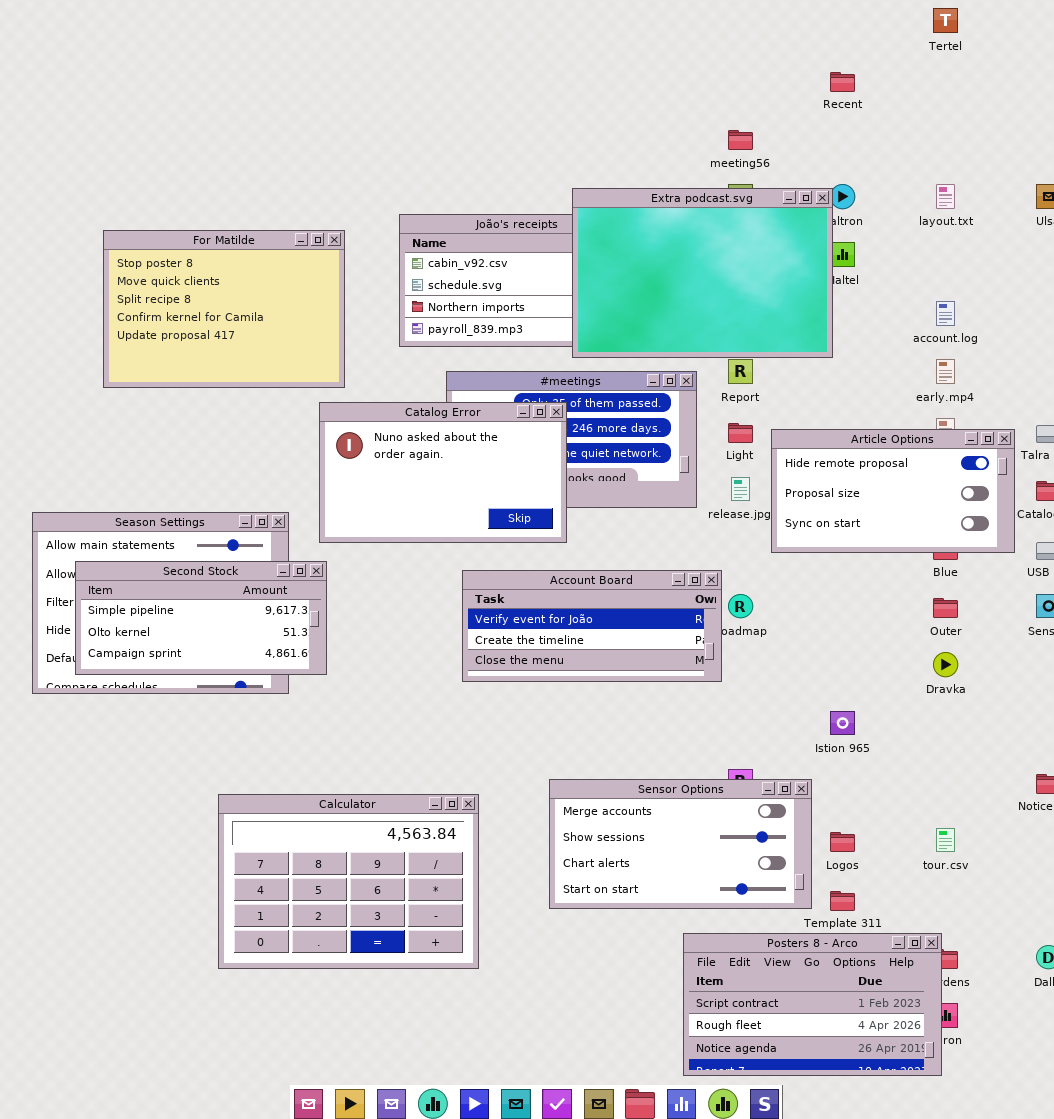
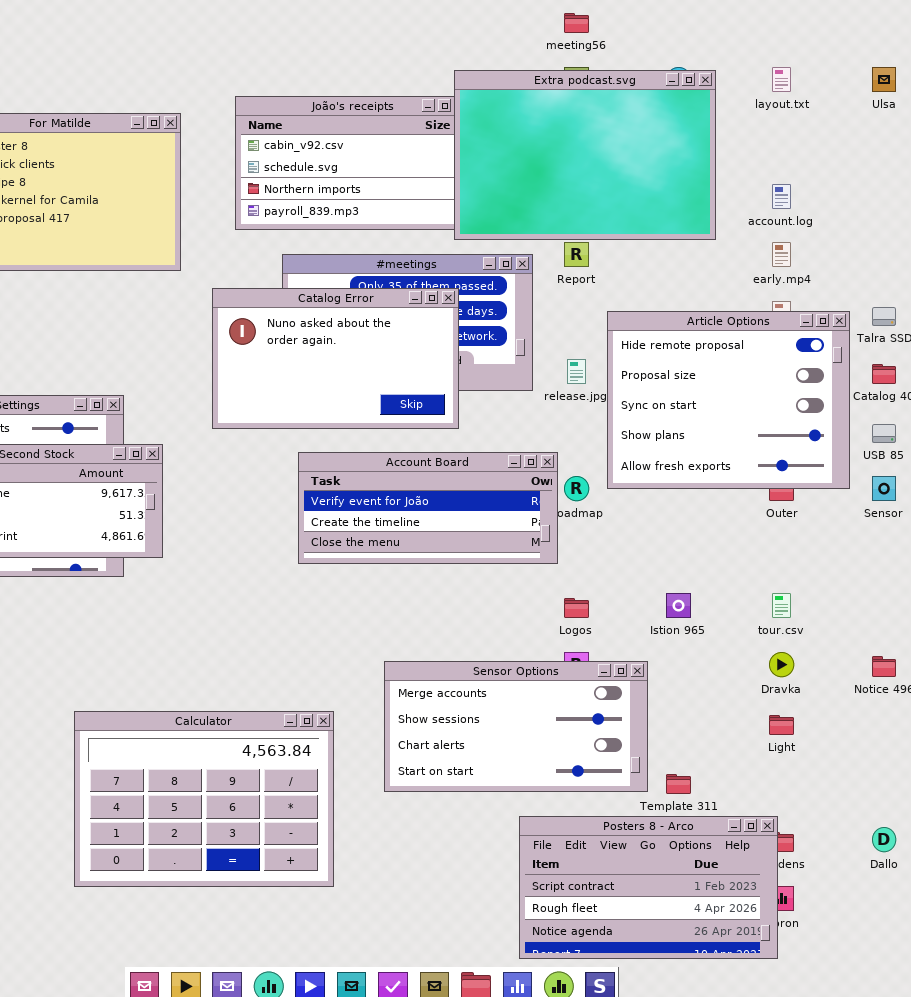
Extra podcast.svg: [572,188,833,358] -> [454,70,716,240], moved
Catalog Error: [319,402,567,543] -> [212,288,459,429], moved
Light: [728,423,753,443] -> [769,715,794,735], moved
Article Options: [771,429,1015,553] -> [607,311,850,489], resized
Dravka: [933,652,958,677] -> [769,652,794,677], moved
Calculator: [218,794,479,969] -> [74,711,334,887], moved
tour.csv: [936,828,955,852] -> [772,593,791,618], moved
Logos: [830,832,855,852] -> [564,598,589,618], moved

